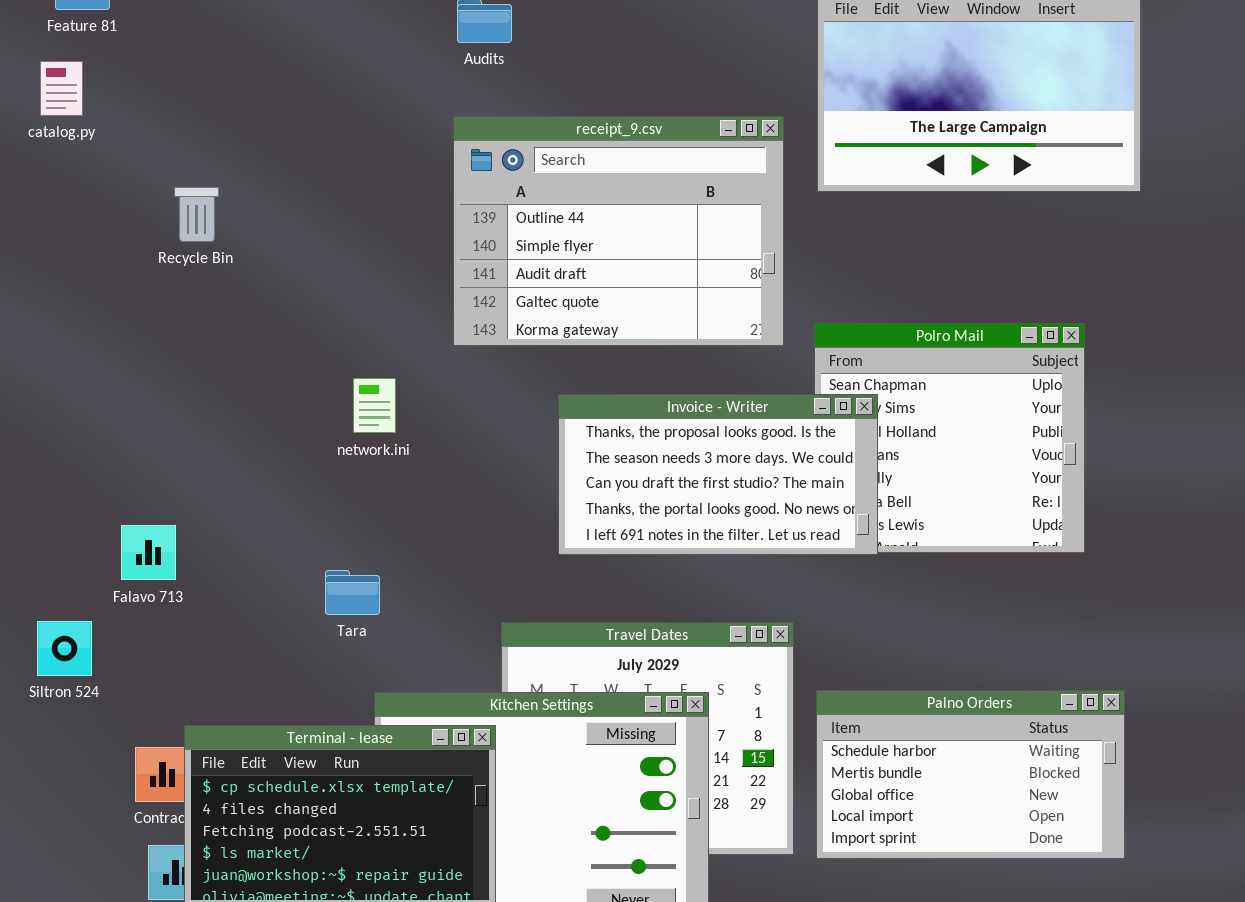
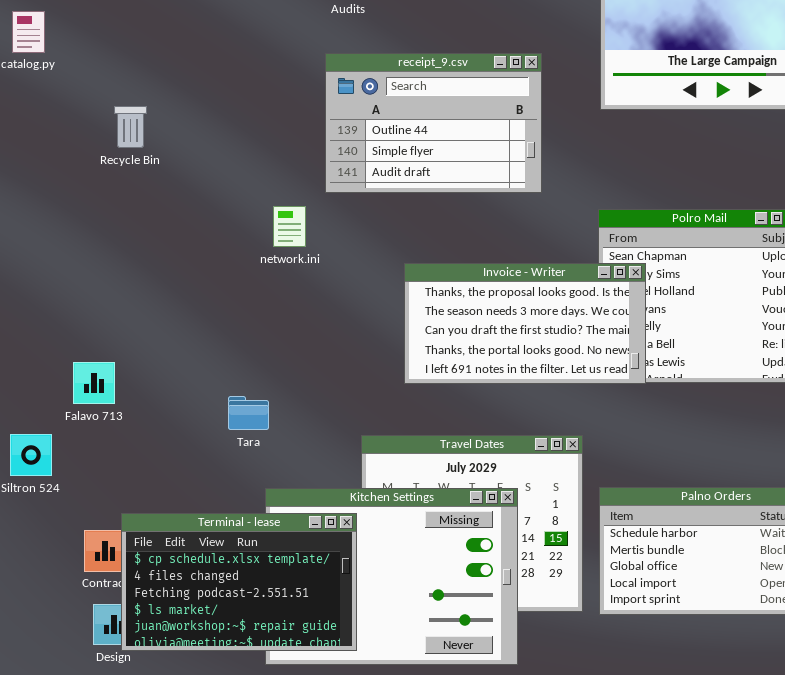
receipt_9.csv: [453,116,784,346] -> [325,53,542,193], resized
network.ini: [353,378,396,433] -> [273,206,306,247], moved

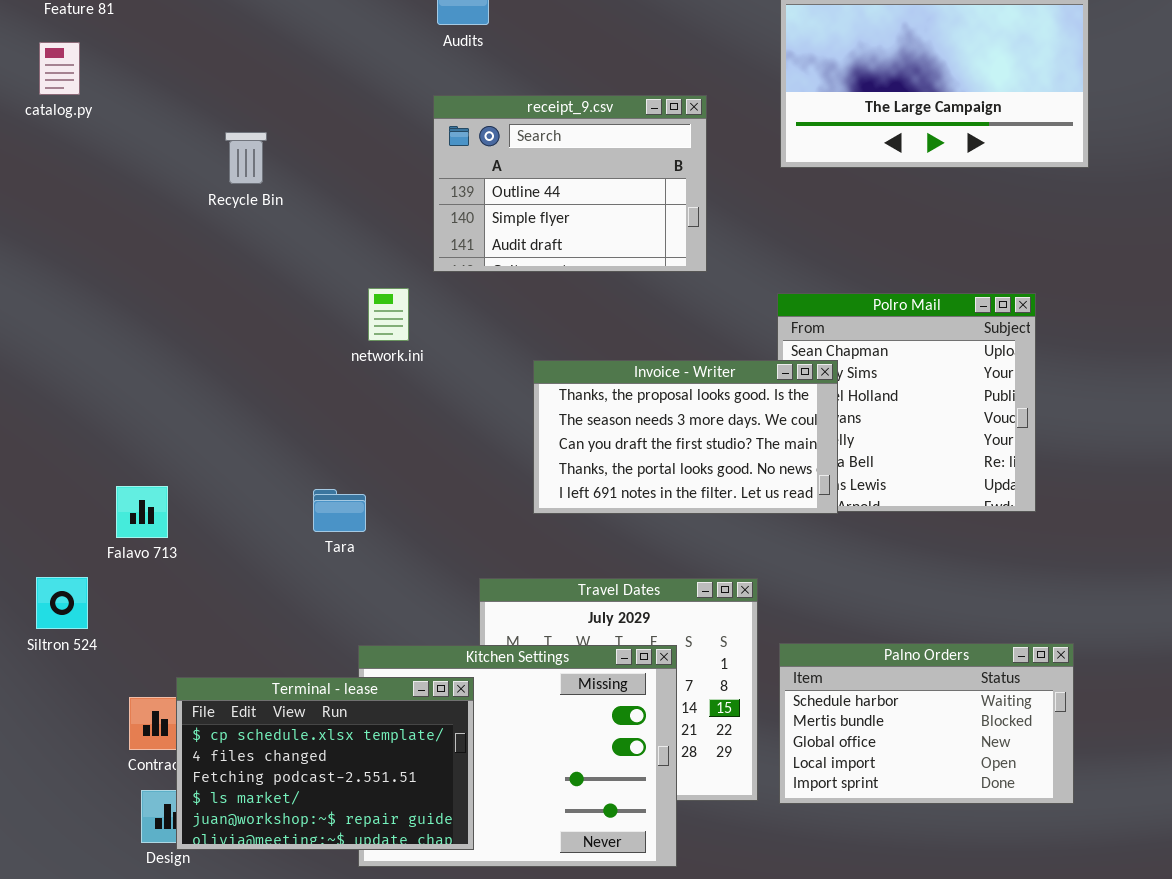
Recycle Bin: [114,106,147,148] -> [225,132,267,184], moved
Tara: [228,396,269,430] -> [313,489,366,532], moved

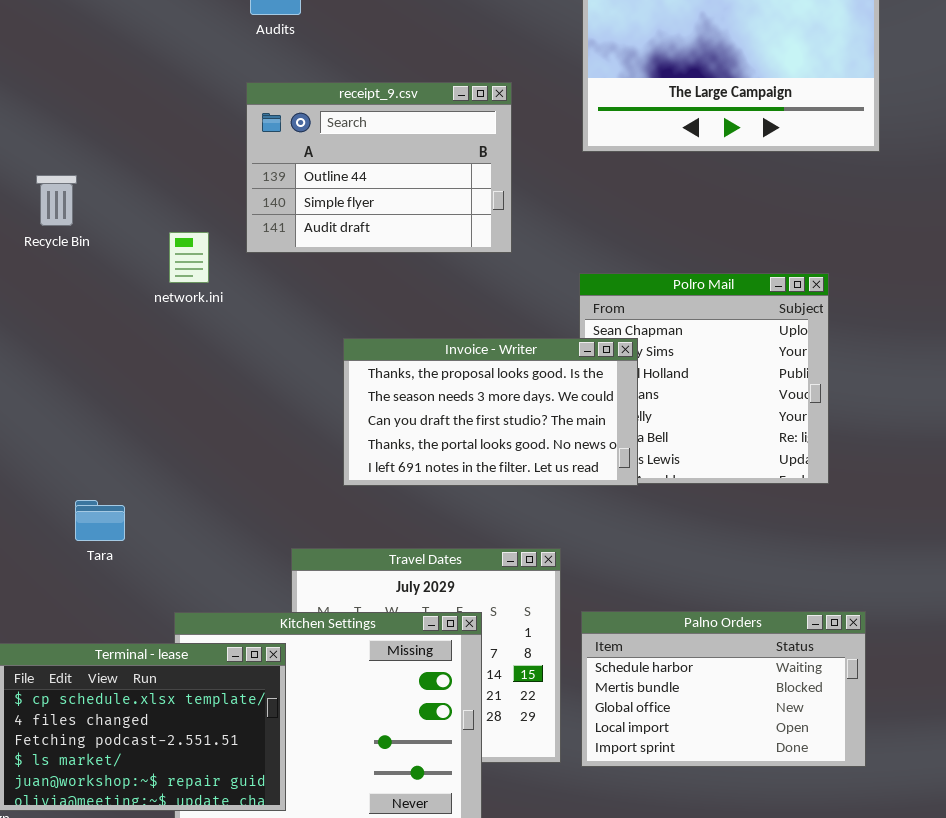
Recycle Bin: [225,132,267,184] -> [36,175,77,226], moved
network.ini: [368,288,409,341] -> [169,232,209,283], moved
Tara: [313,489,366,532] -> [75,500,125,541], moved

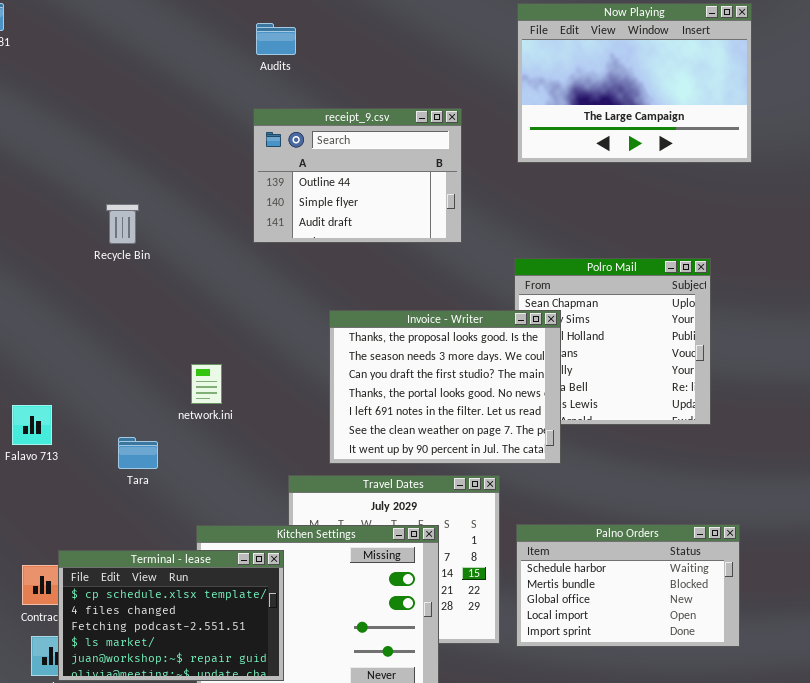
Recycle Bin: [36,175,77,226] -> [106,204,139,244], moved
network.ini: [169,232,209,283] -> [191,364,222,404], moved
Invoice - Writer: [343,338,638,486] -> [329,310,561,464], resized

